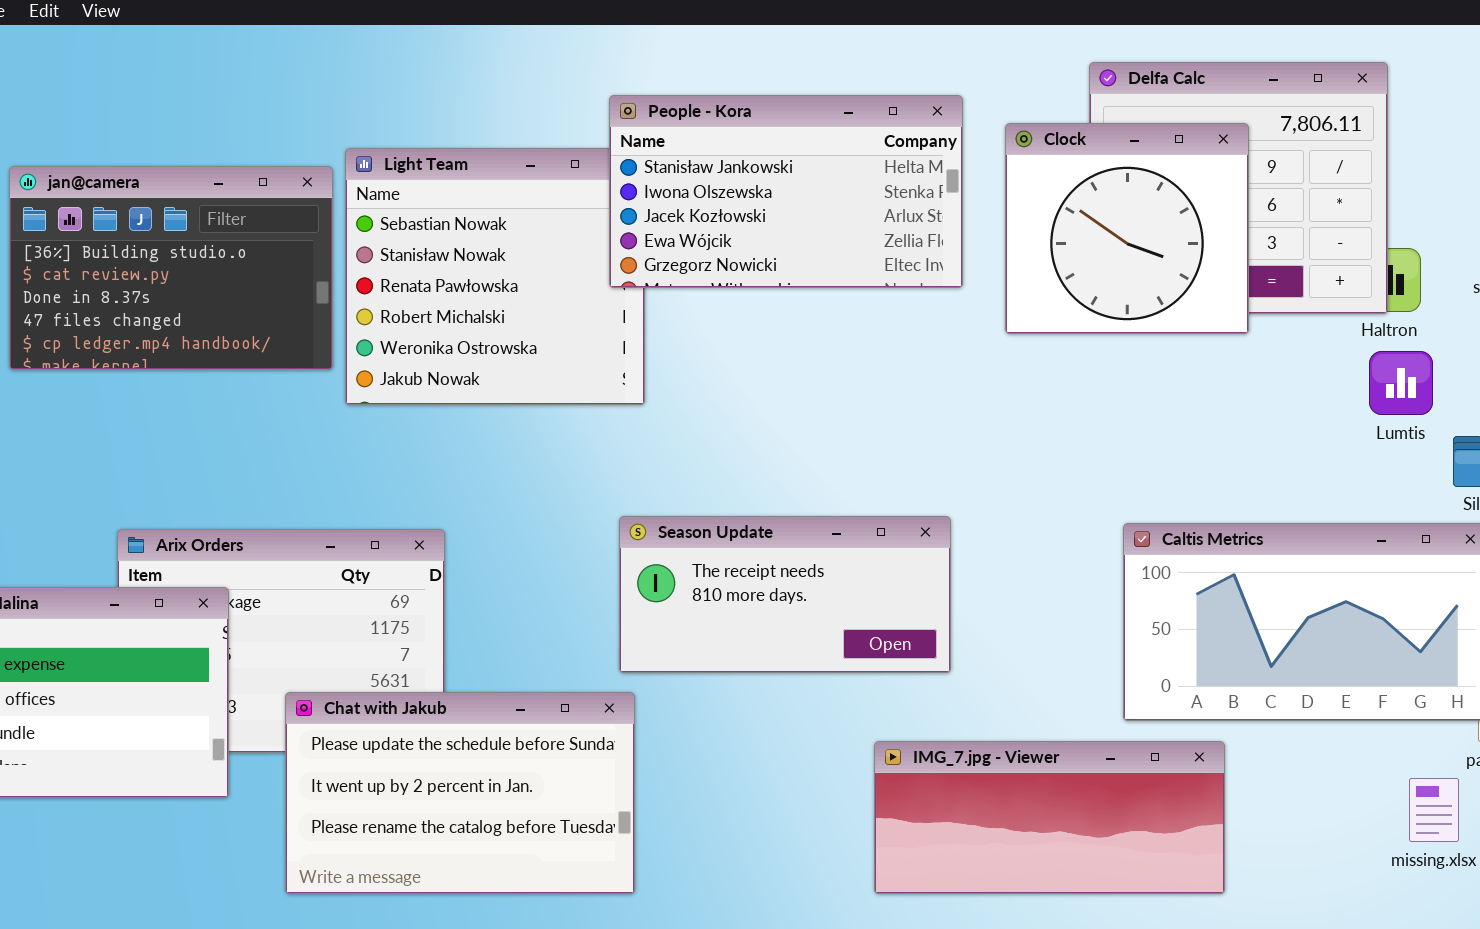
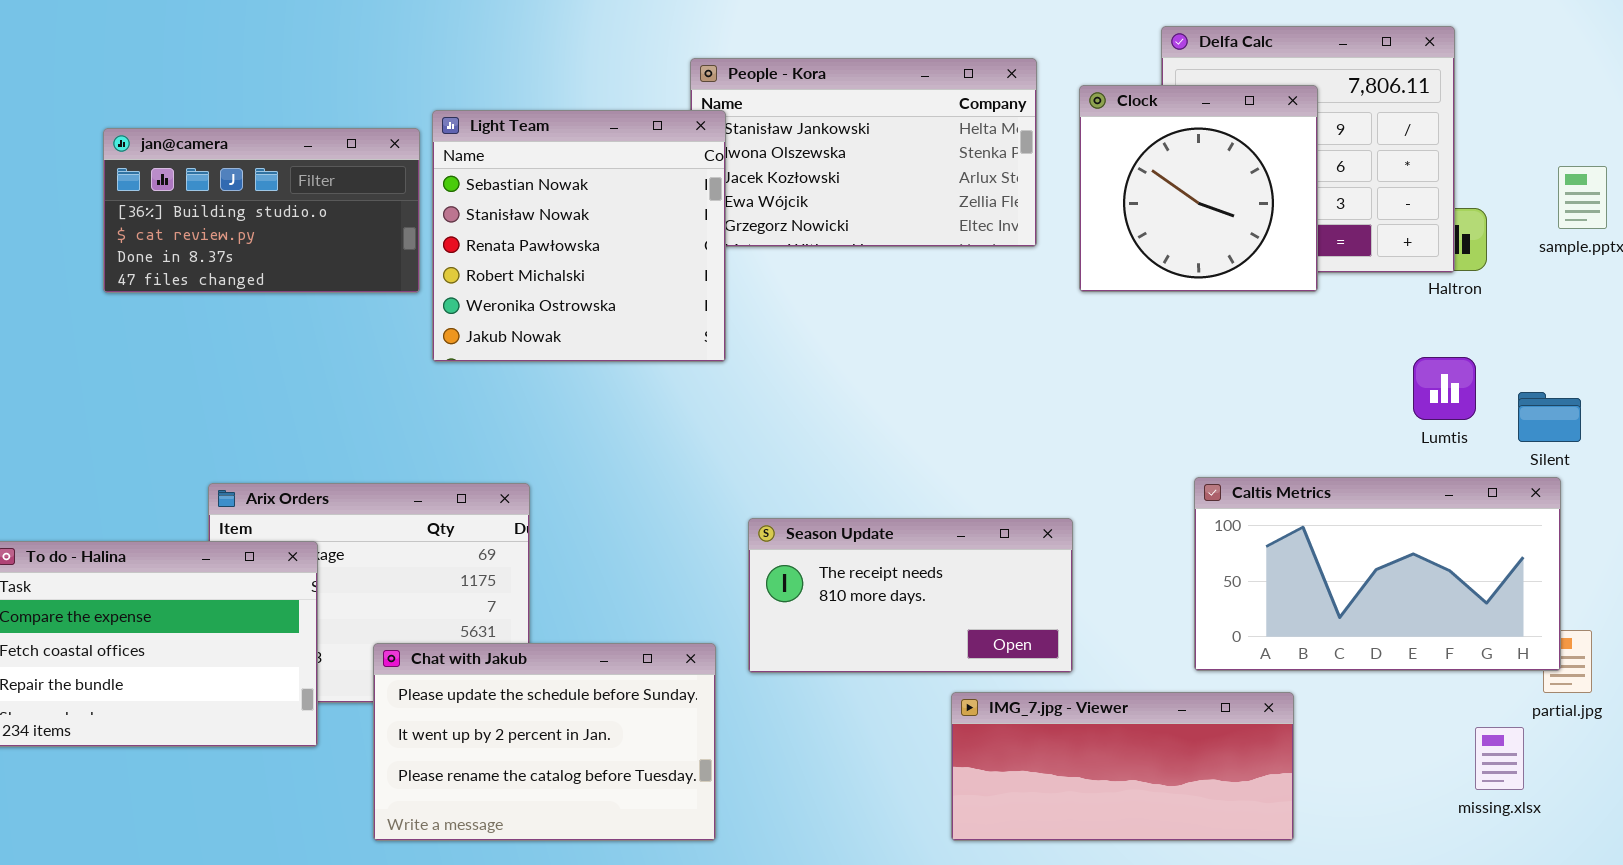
Light Team: [345,148,645,405] -> [432,110,726,362], raised
jan@camera: [9,166,333,370] -> [103,128,420,293], resized
Lumtis: [1369,351,1433,415] -> [1413,357,1476,420], moved
Season Update: [619,516,951,673] -> [748,518,1073,673], moved

